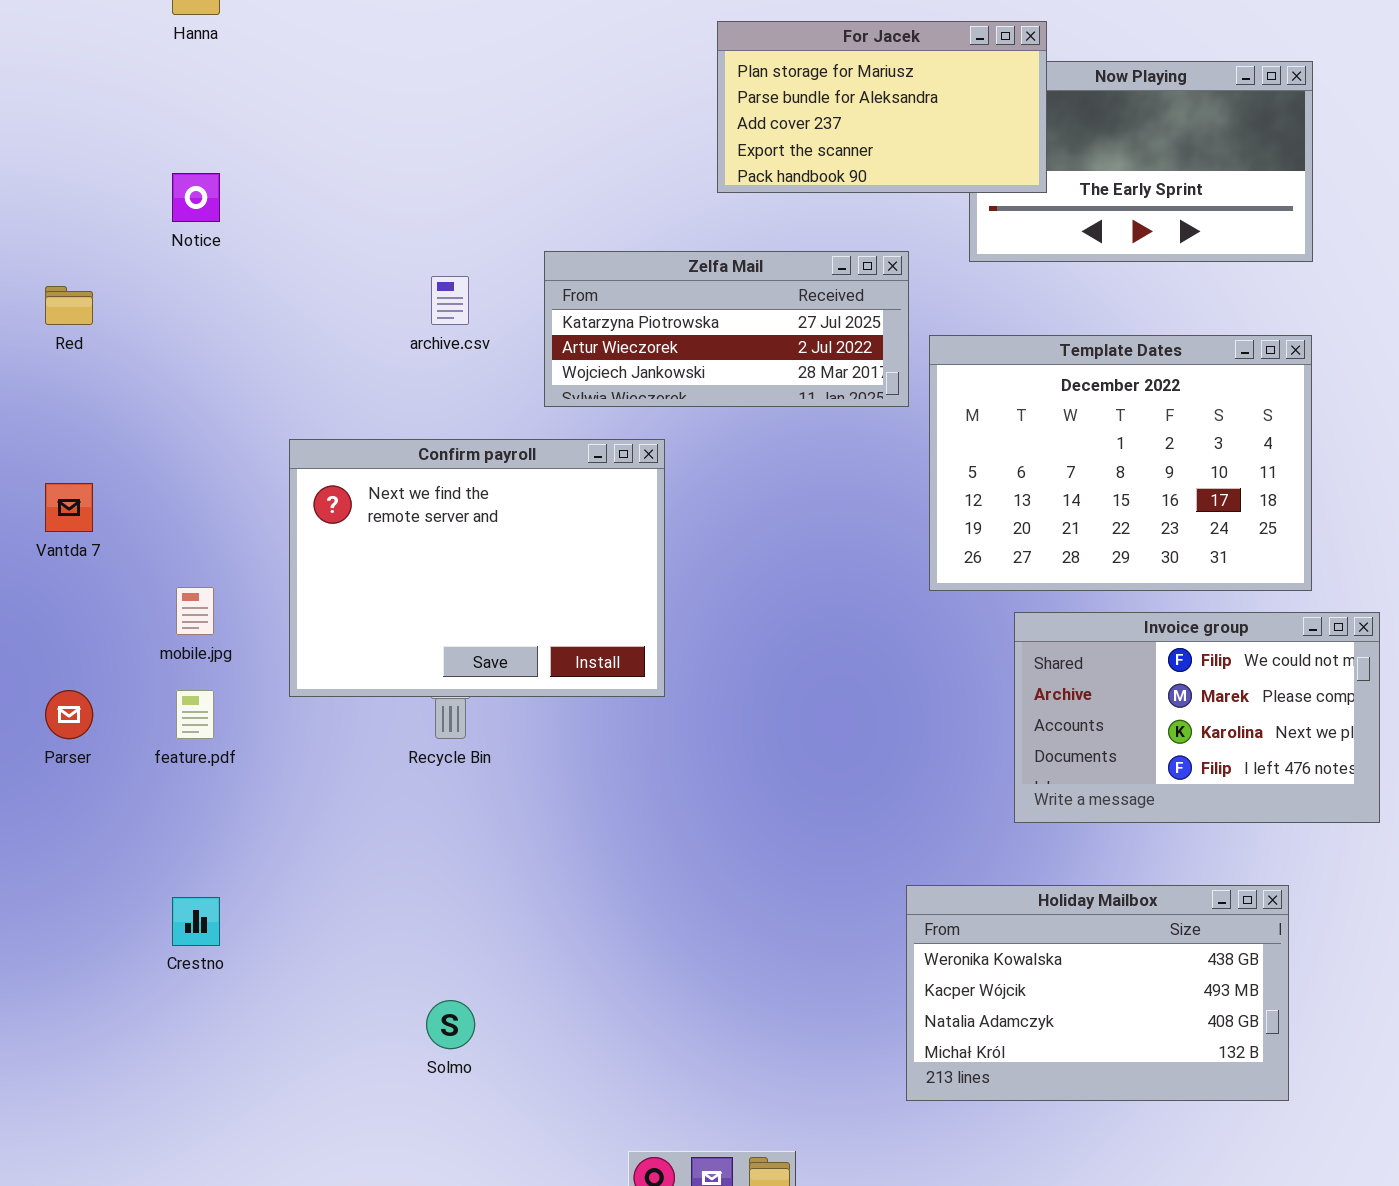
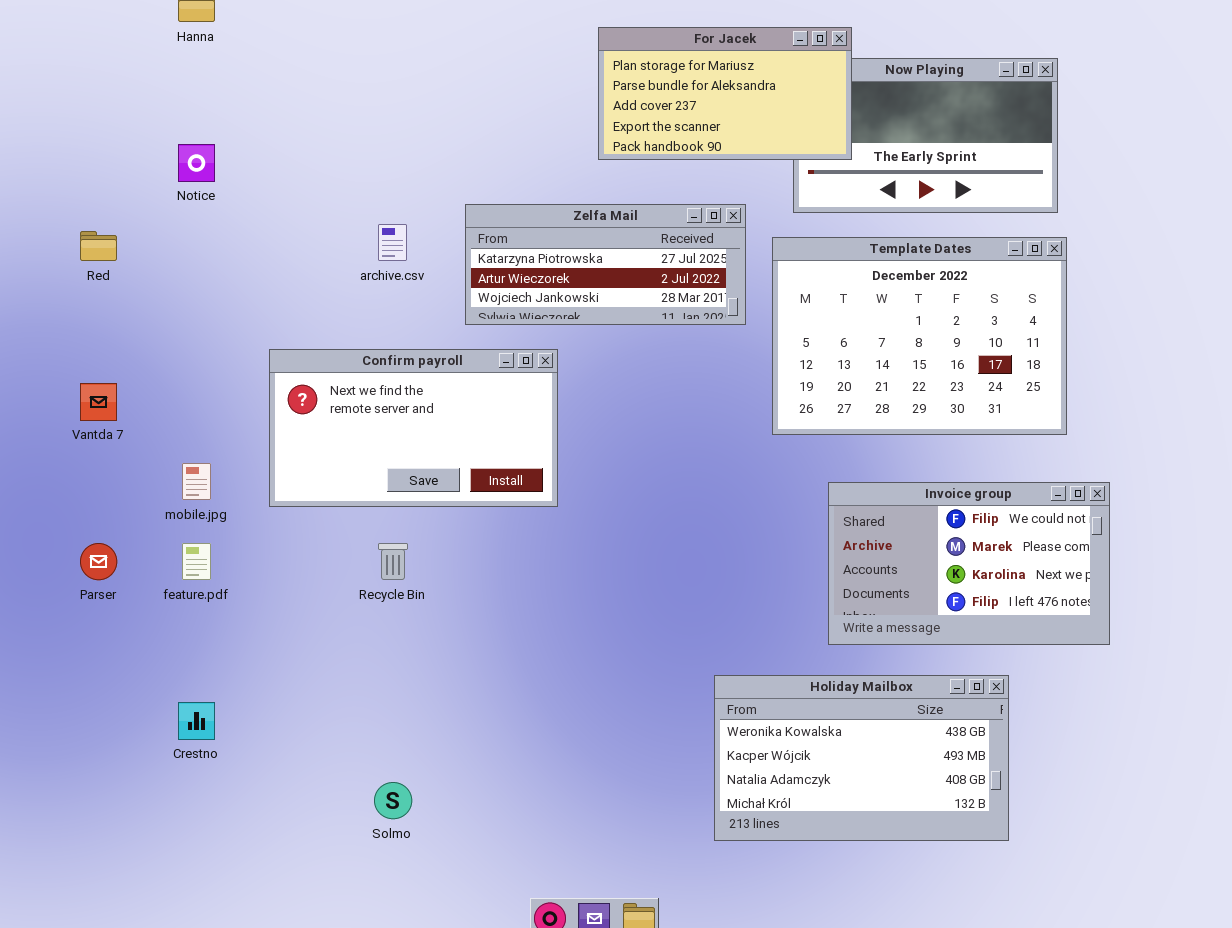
Template Dates: [929,335,1312,591] -> [772,237,1067,435], moved
Confirm payroll: [289,439,665,697] -> [269,349,558,507], resized
Holiday Mailbox: [906,885,1289,1101] -> [714,675,1009,841], moved

